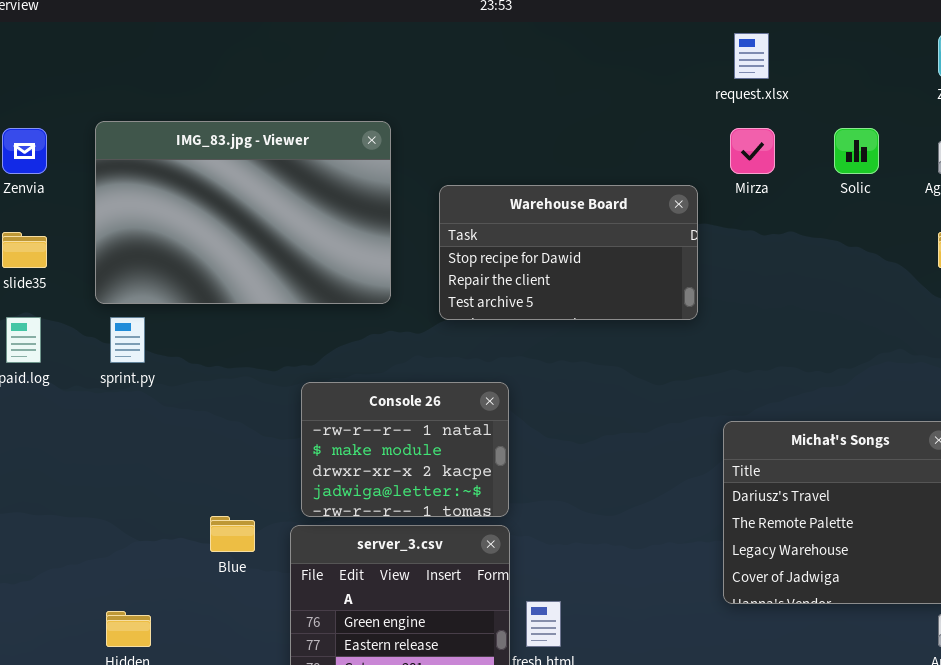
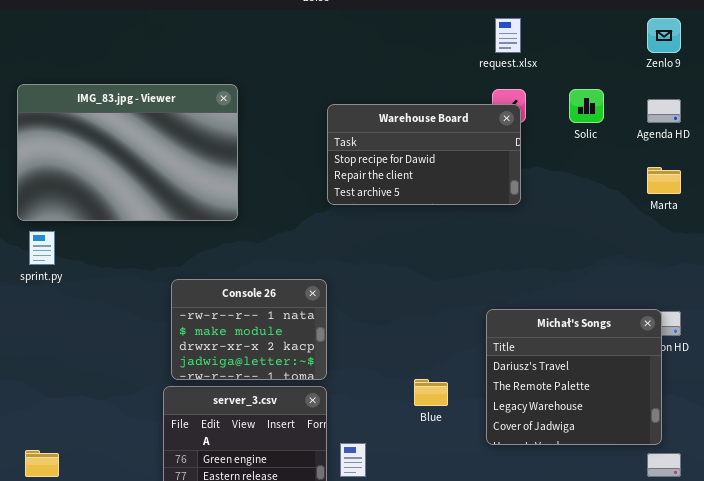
Warehouse Board: [439,185,698,320] -> [327,104,521,205], moved
Blue: [210,516,255,552] -> [414,379,448,406], moved

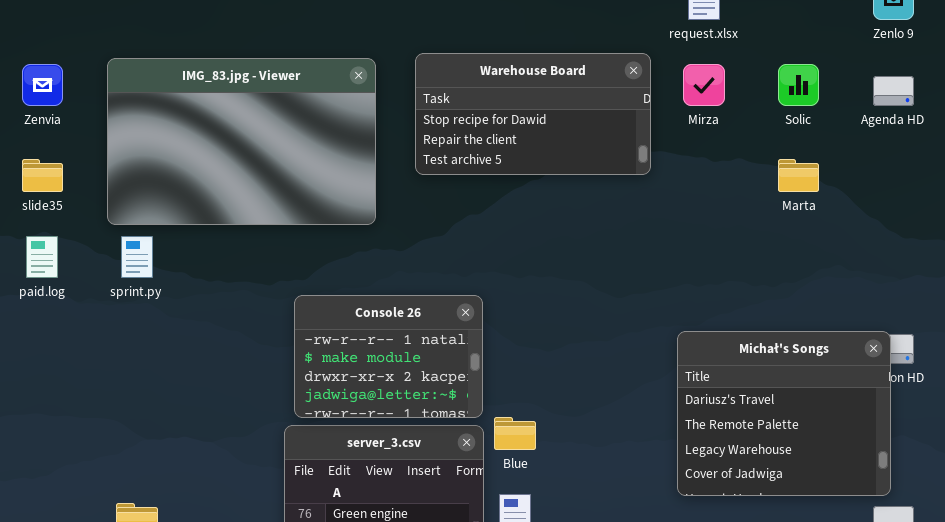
Warehouse Board: [327,104,521,205] -> [415,53,651,175], moved
Marta: [647,167,681,194] -> [778,159,819,192], moved
Blue: [414,379,448,406] -> [494,417,536,450], moved

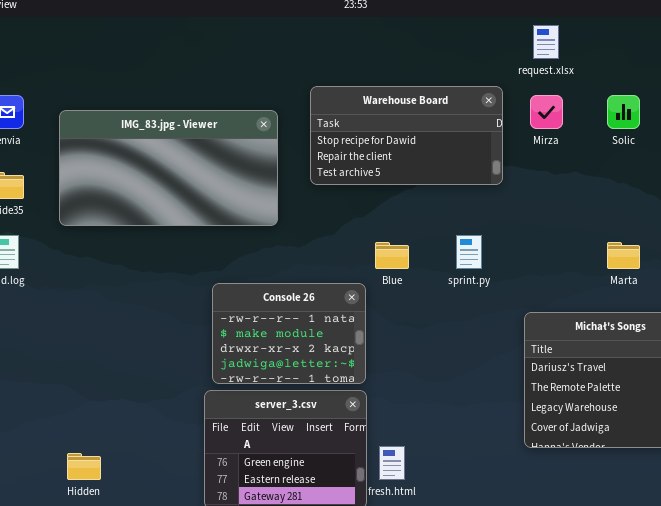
IMG_83.jpg - Viewer: [107,58,376,225] -> [59,110,278,226], resized
Marta: [778,159,819,192] -> [607,242,640,269], moved
sprint.py: [121,236,153,278] -> [456,235,482,269], moved
Blue: [494,417,536,450] -> [375,242,409,269], moved

